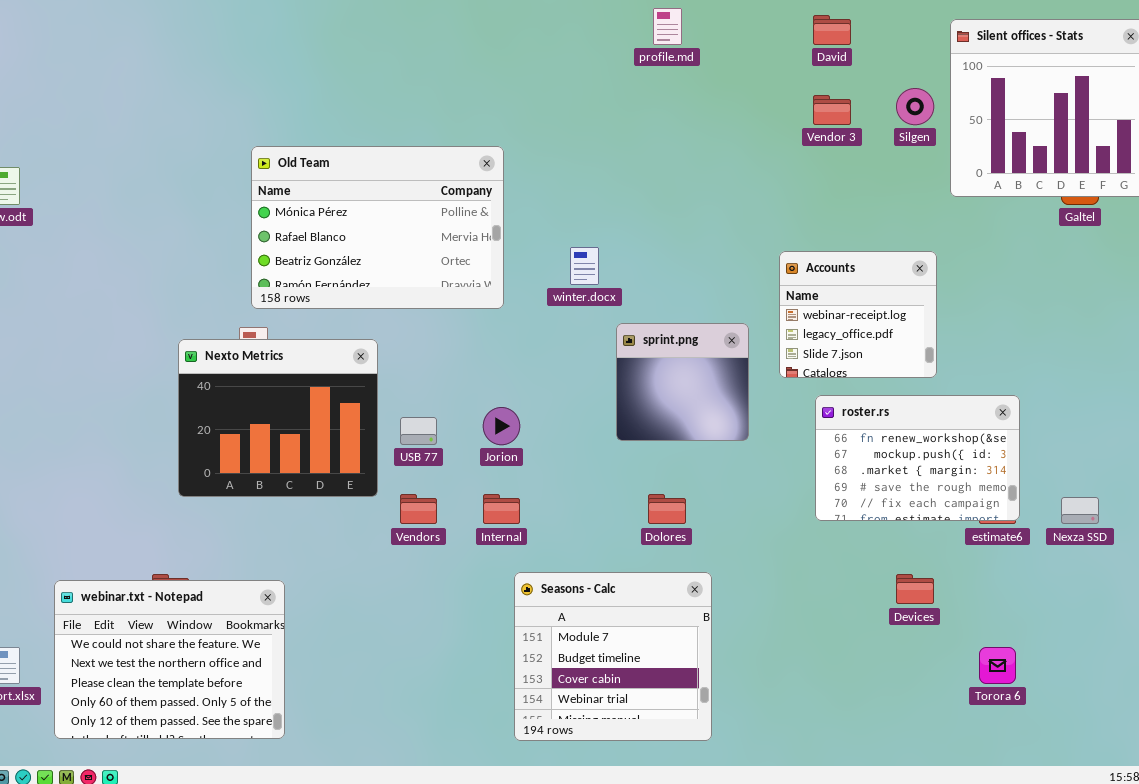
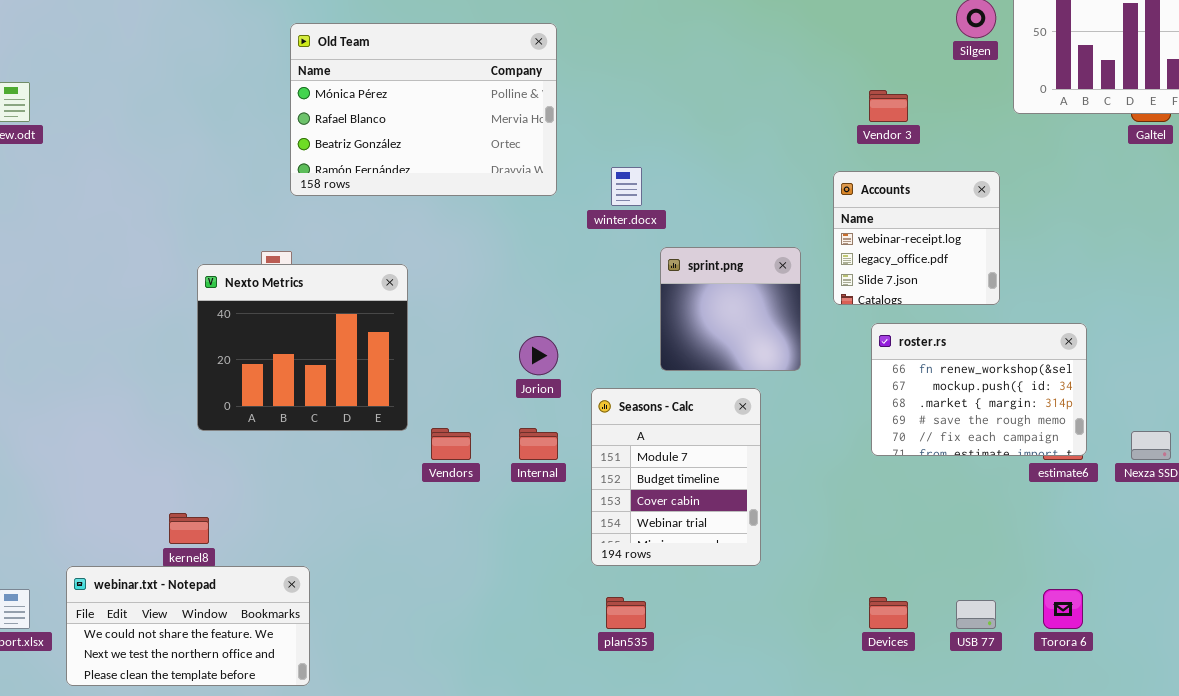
Vendor 3: [813,95,851,125] -> [869,90,908,122], moved
Old Team: [251,146,504,309] -> [290,23,557,196], moved
USB 77: [400,417,437,445] -> [956,600,996,629], moved
Seasons - Calc: [514,572,712,741] -> [591,388,761,566], moved, resized
Devices: [896,574,934,604] -> [869,597,908,629], moved
webinar.txt - Notepad: [54,580,285,739] -> [66,566,310,686], resized

